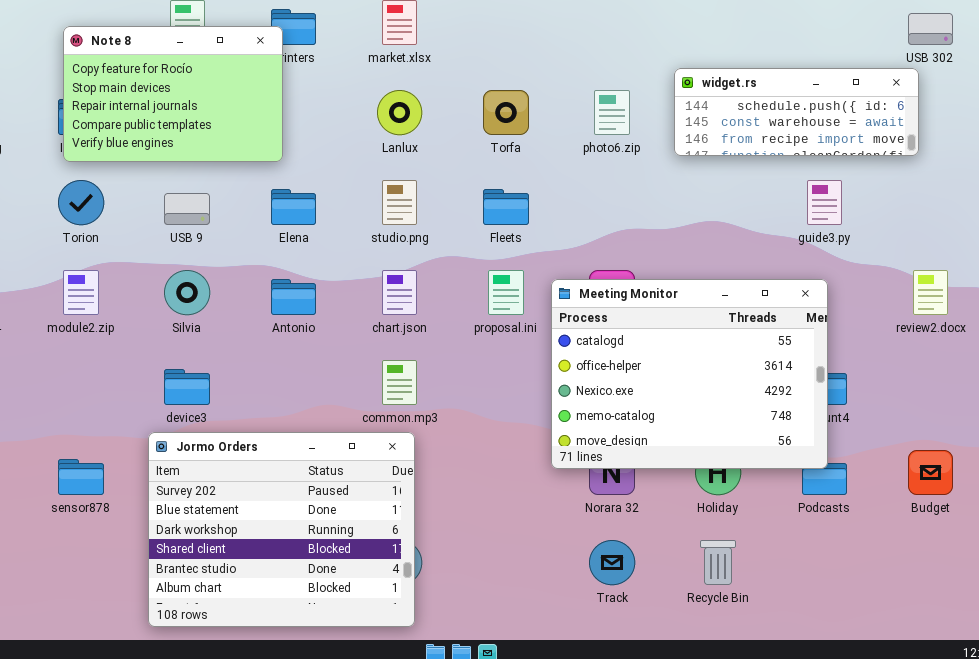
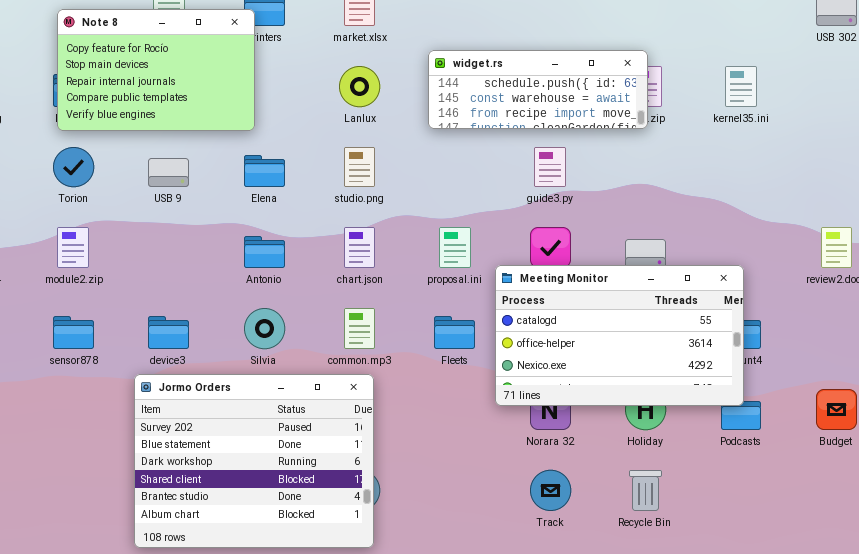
widget.rs: [674,68,919,156] -> [428,50,648,129], moved
guide3.py: [807,180,842,225] -> [534,147,566,187], moved
Fleets: [483,189,529,225] -> [434,316,475,349], moved
Silvia: [164,270,210,315] -> [244,308,285,349], moved
Meeting Monitor: [551,279,828,469] -> [495,265,744,406], resized
sensor878: [58,459,104,495] -> [53,316,94,349], moved

